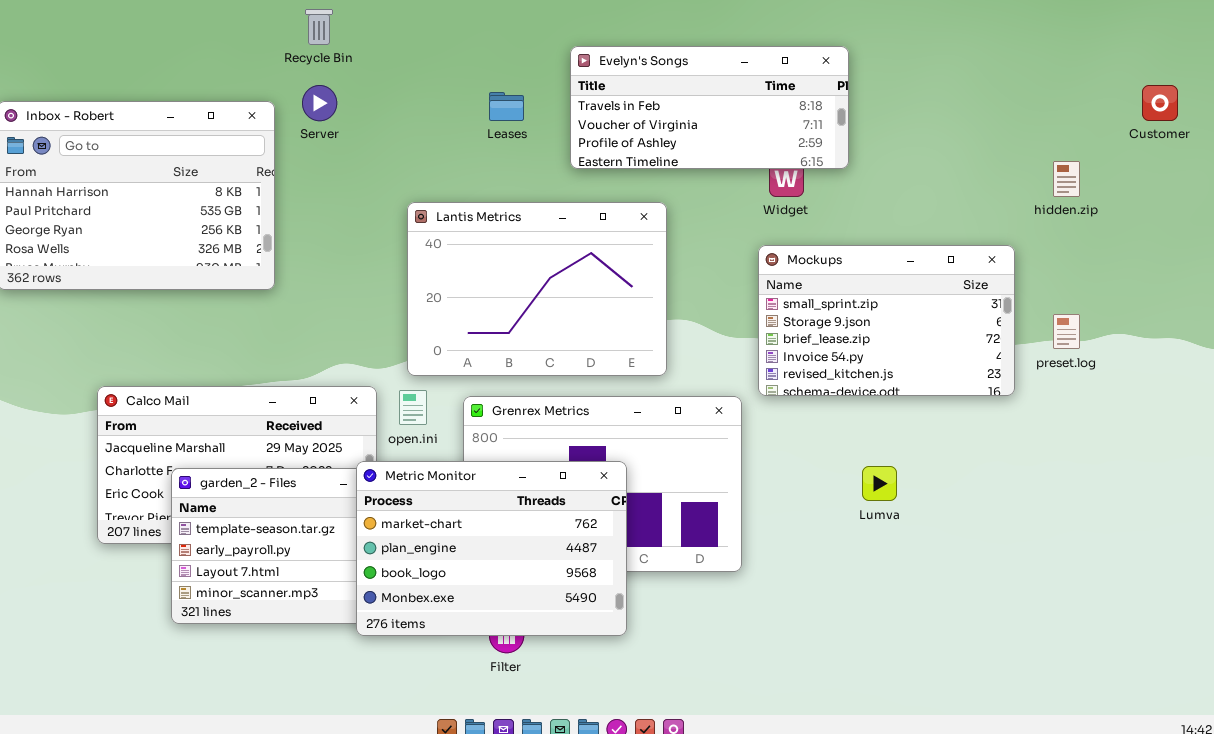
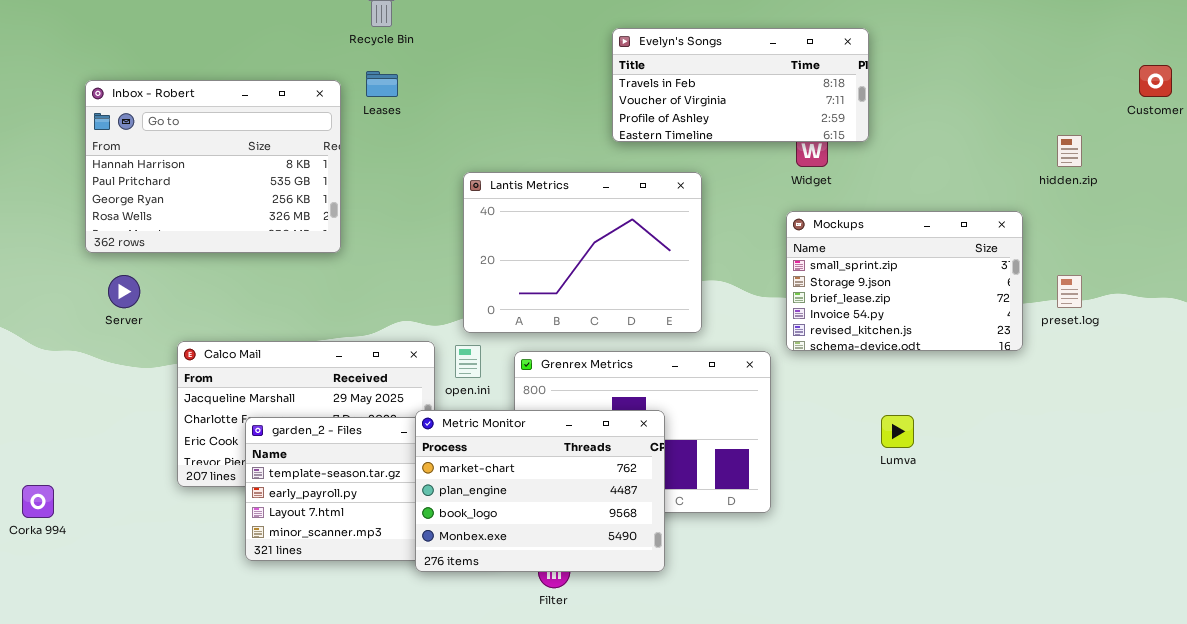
Server: [302,85,337,121] -> [108,275,140,308], moved
Leases: [489,92,524,121] -> [366,71,398,97], moved

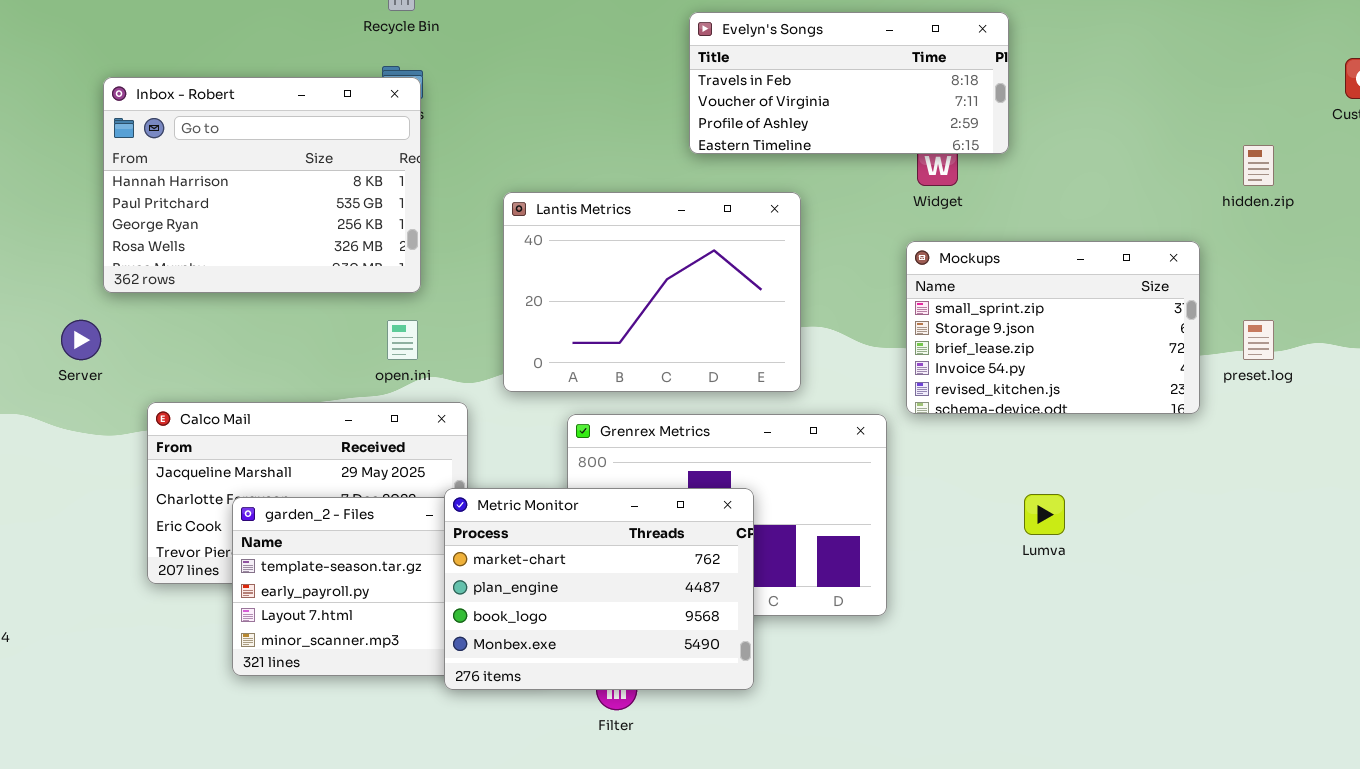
Inbox - Robert: [85,80,341,253] -> [103,77,421,293], moved
open.ini: [455,345,481,378] -> [387,320,418,360], moved

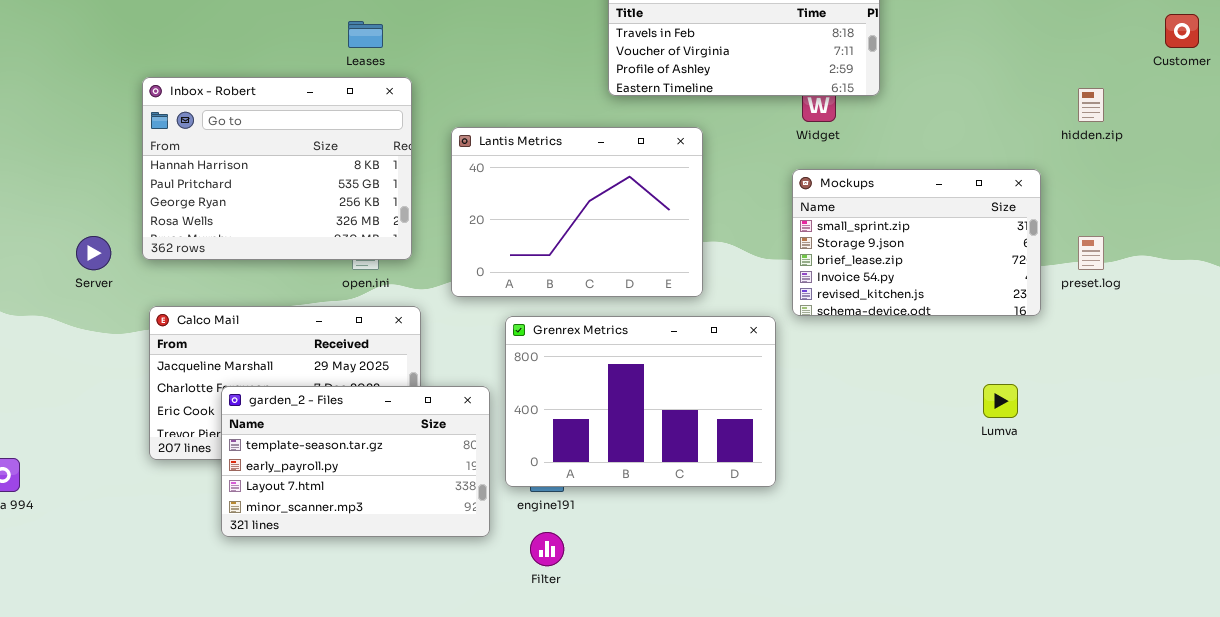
Inbox - Robert: [103,77,421,293] -> [142,77,412,260], moved
Metric Monitor: [444,488,754,690] -> none, closed
Lumva: [1024,494,1065,535] -> [983,384,1018,418], moved

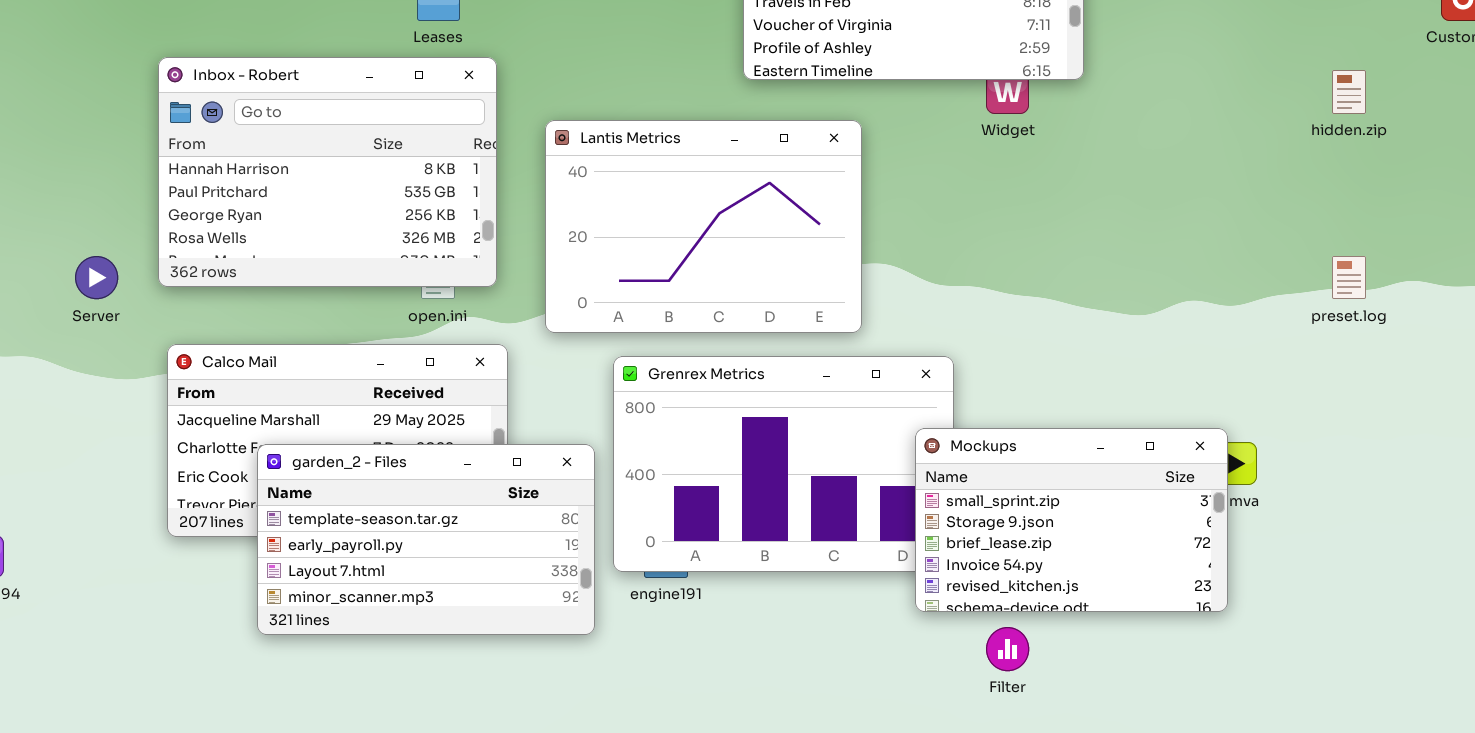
Mockups: [792,169,1041,316] -> [915,428,1228,612], moved
Filter: [530,532,564,566] -> [986,627,1029,671], moved

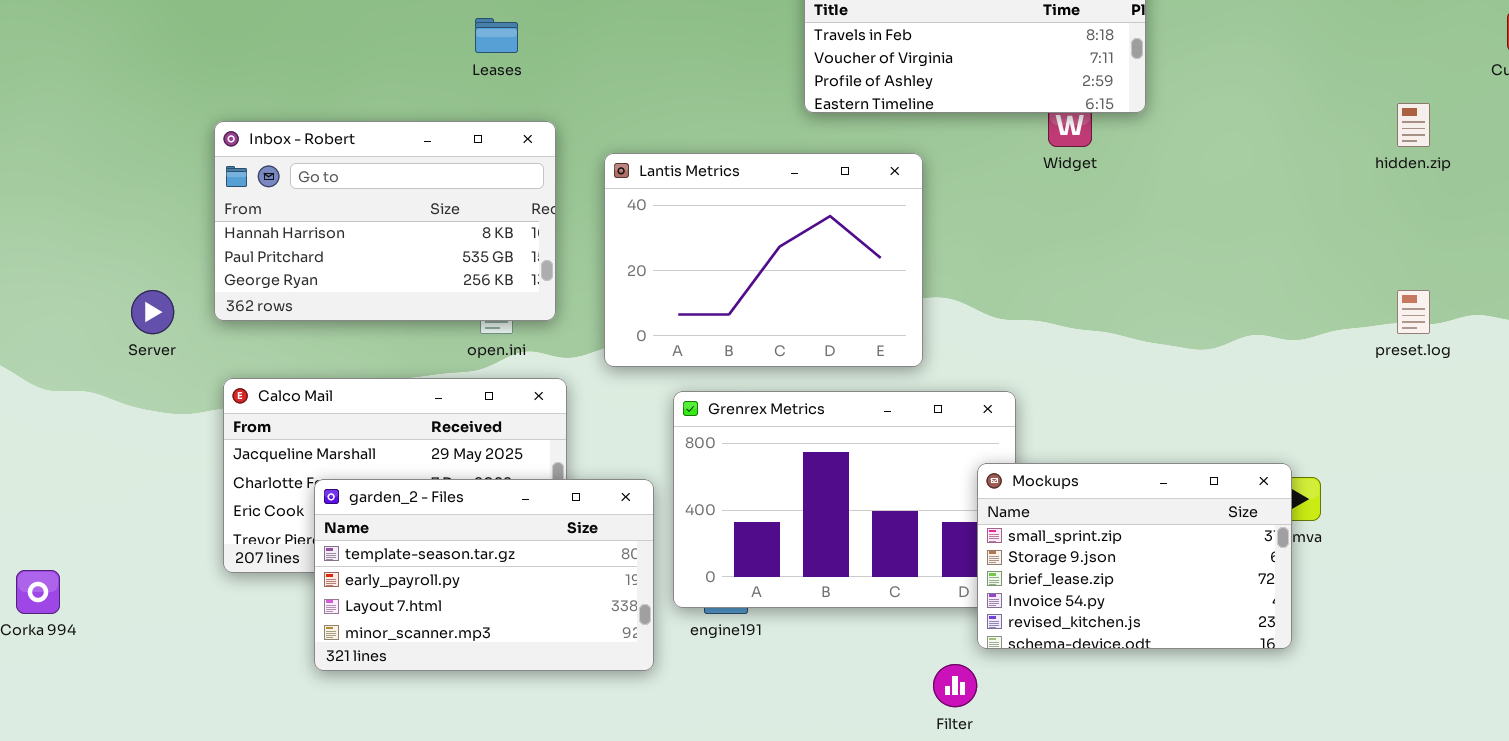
Inbox - Robert: [158,57,497,287] -> [214,121,556,321], resized
Filter: [986,627,1029,671] -> [933,664,977,707], moved

